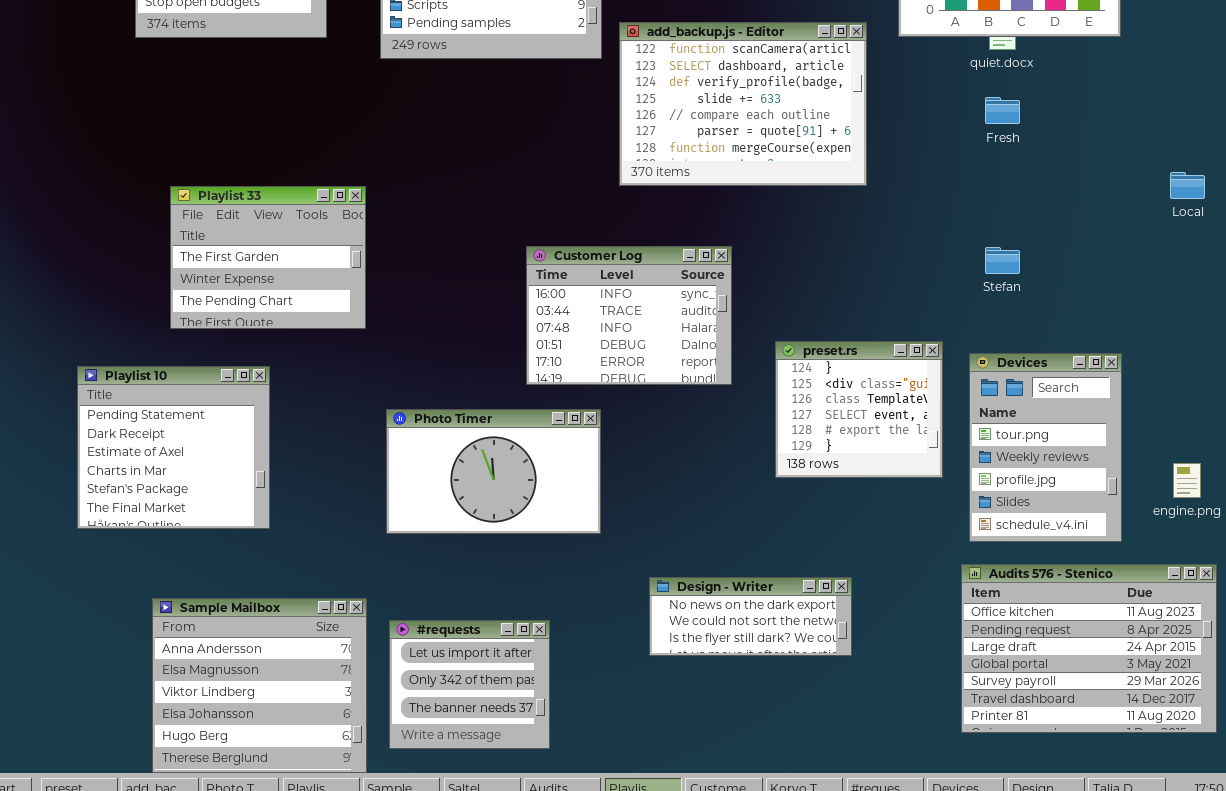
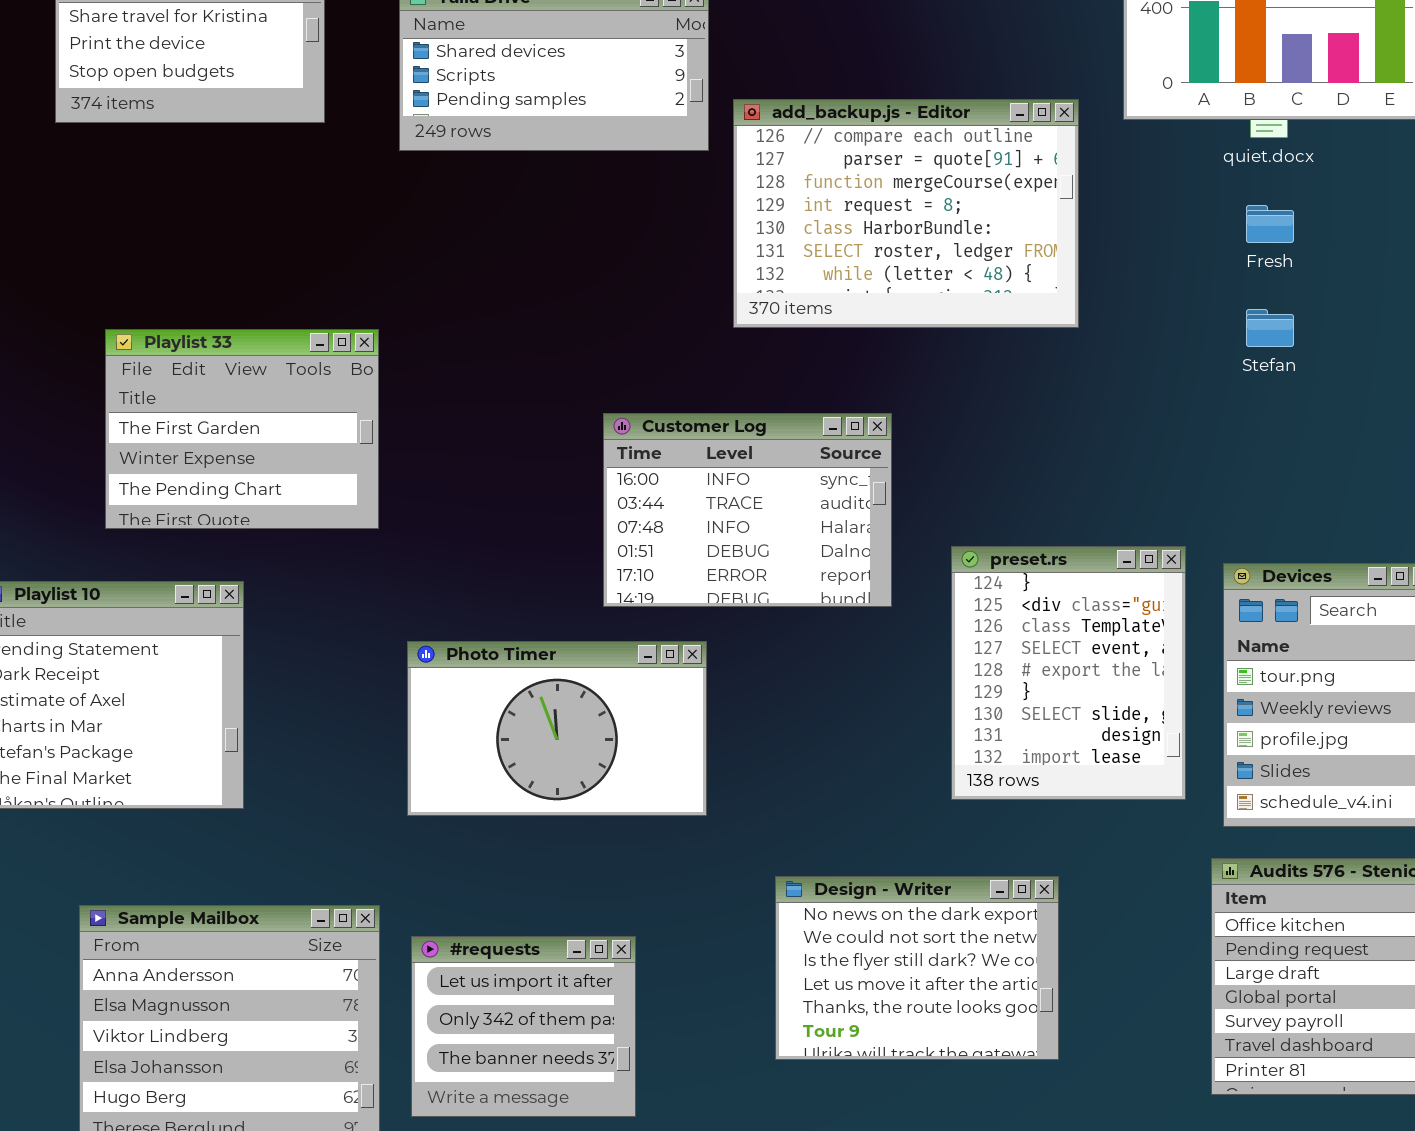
add_backup.js - Editor: [619,22,867,186] -> [733,99,1079,328], scrolled down 4 rows
Stefan: [985,247,1020,274] -> [1246,309,1294,347], moved
preset.rs: [775,341,943,478] -> [951,546,1186,800], resized
Design - Writer: [649,577,852,656] -> [775,876,1059,1060], resized

